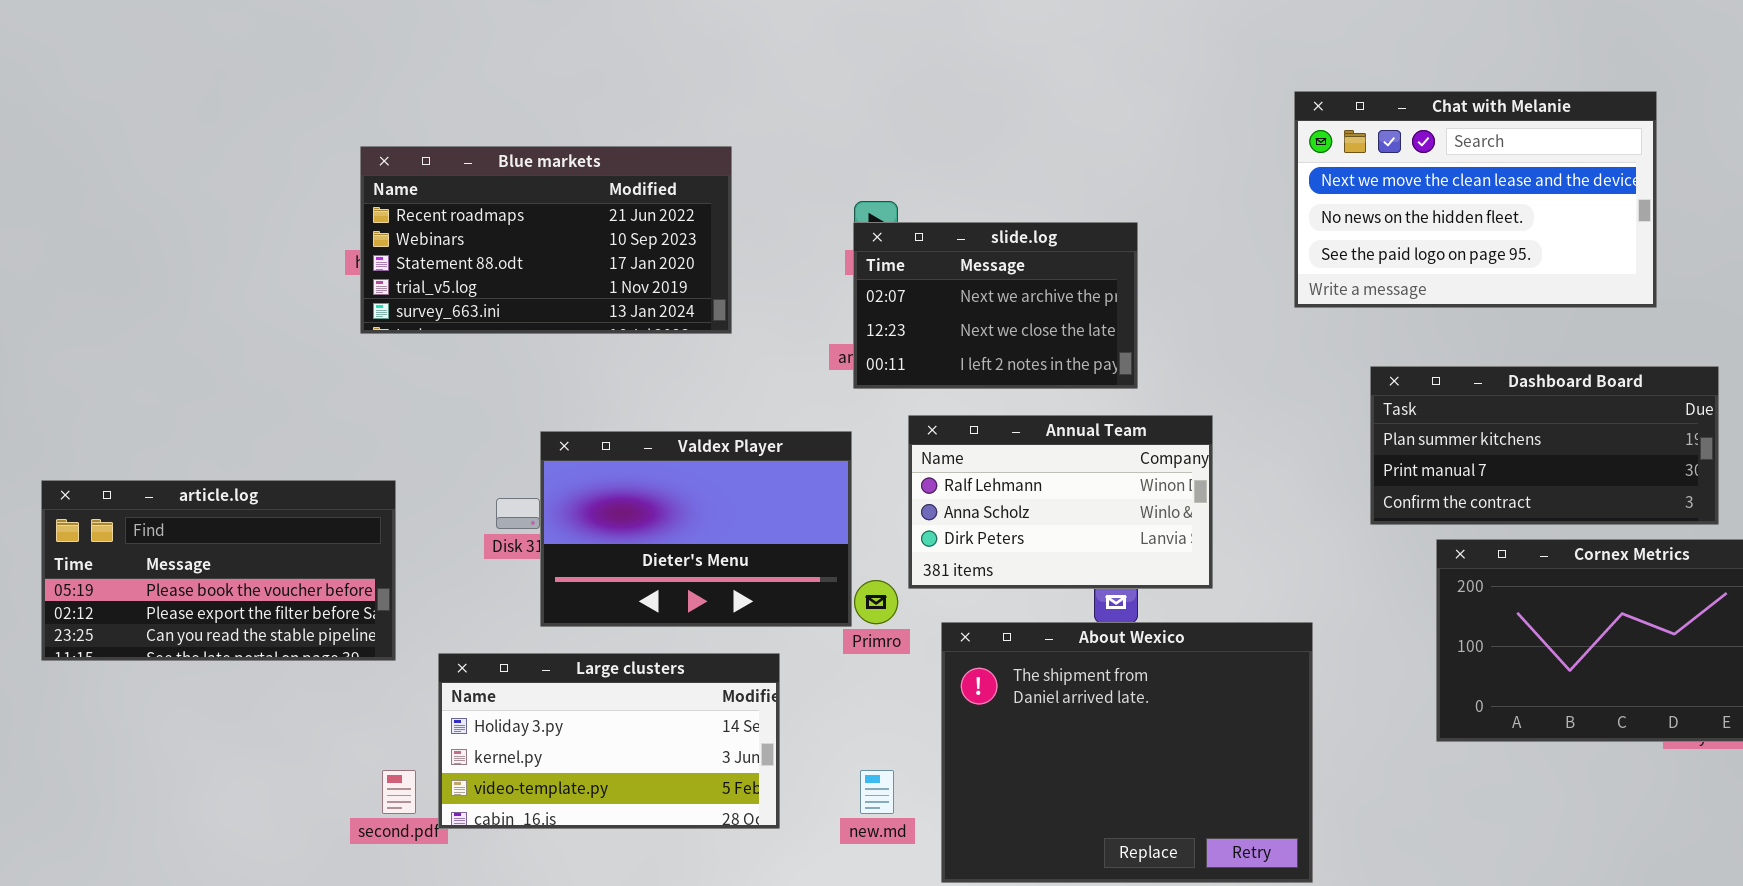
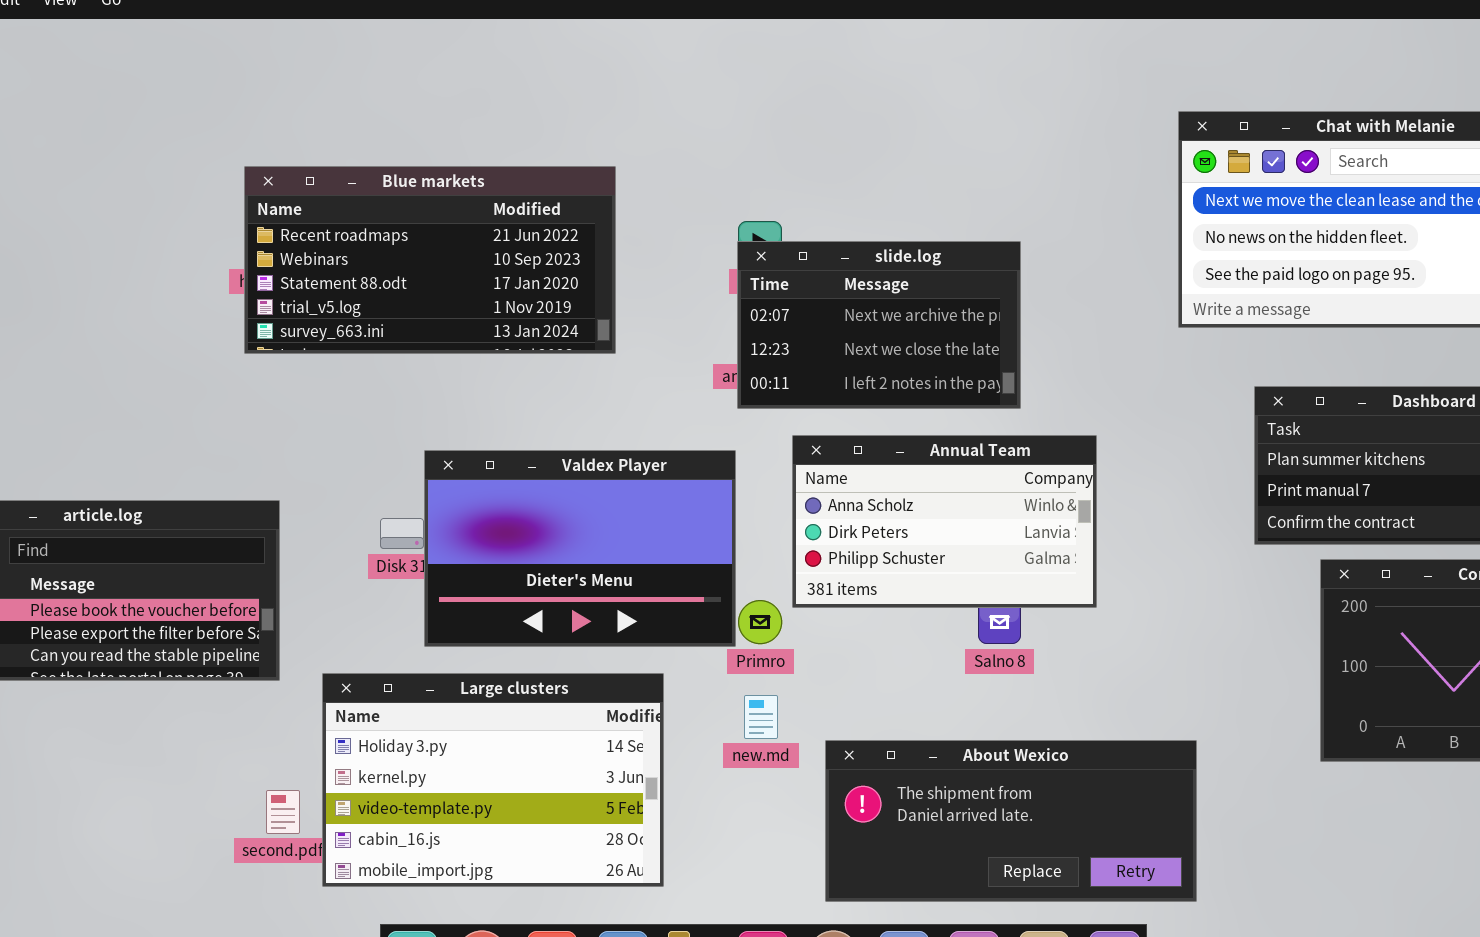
Annual Team: [908,415,1213,589] -> [792,435,1097,608], scrolled down 1 row
About Wexico: [941,622,1313,883] -> [825,740,1197,902], resized
Large clusters: [438,653,780,829] -> [322,673,664,887], resized
new.md: [860,770,894,814] -> [744,695,778,739], moved

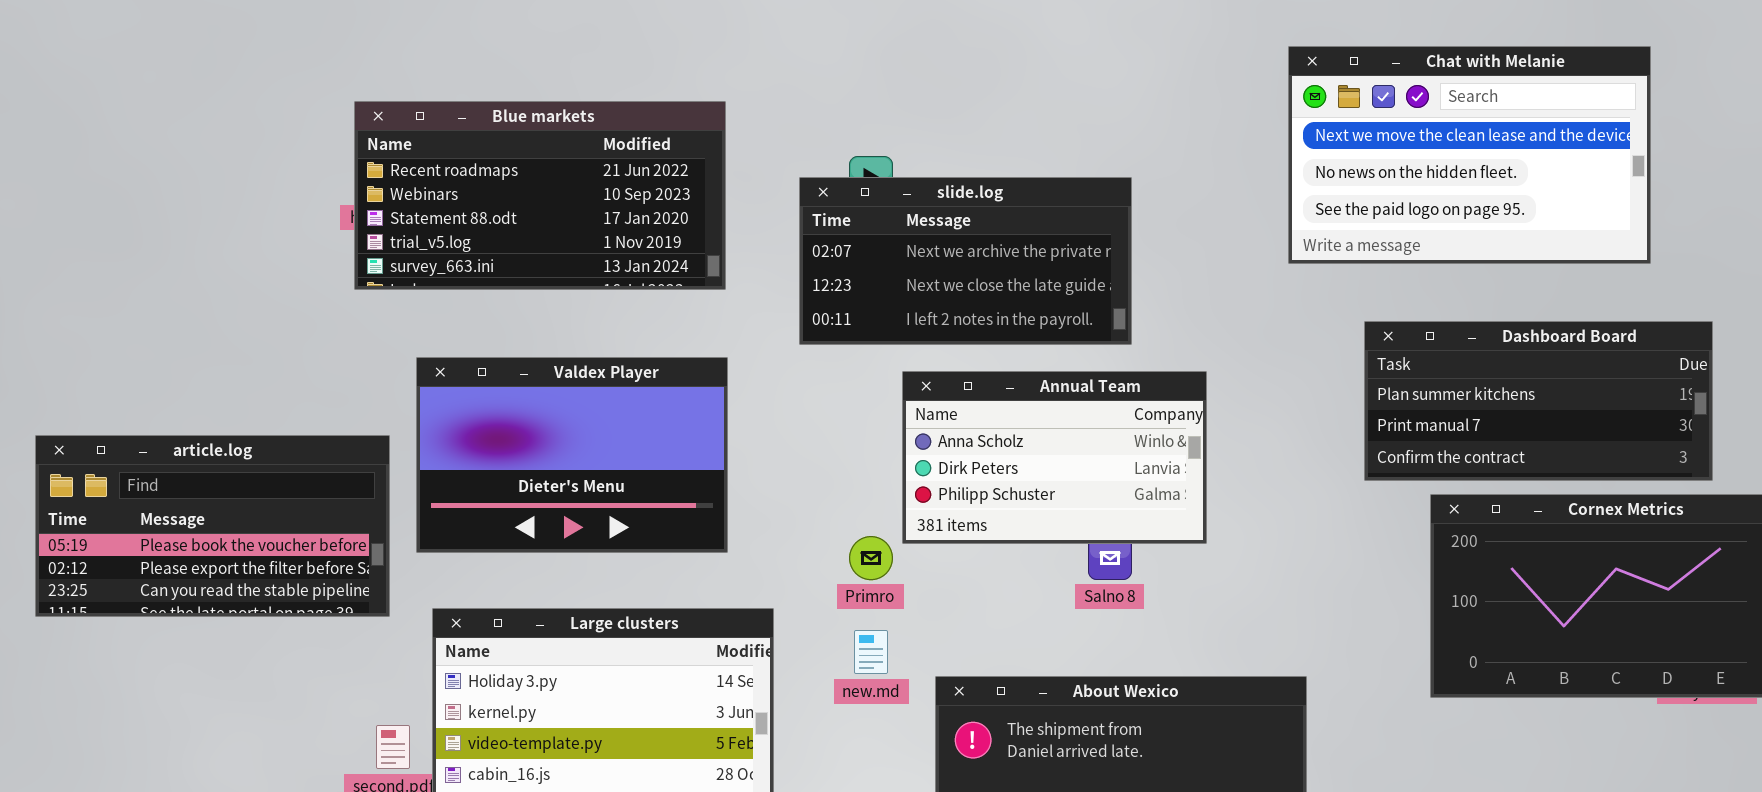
slide.log: [737,241,1021,409] -> [799,177,1132,345], resized
Valdex Player: [424,450,736,647] -> [416,357,728,553], moved

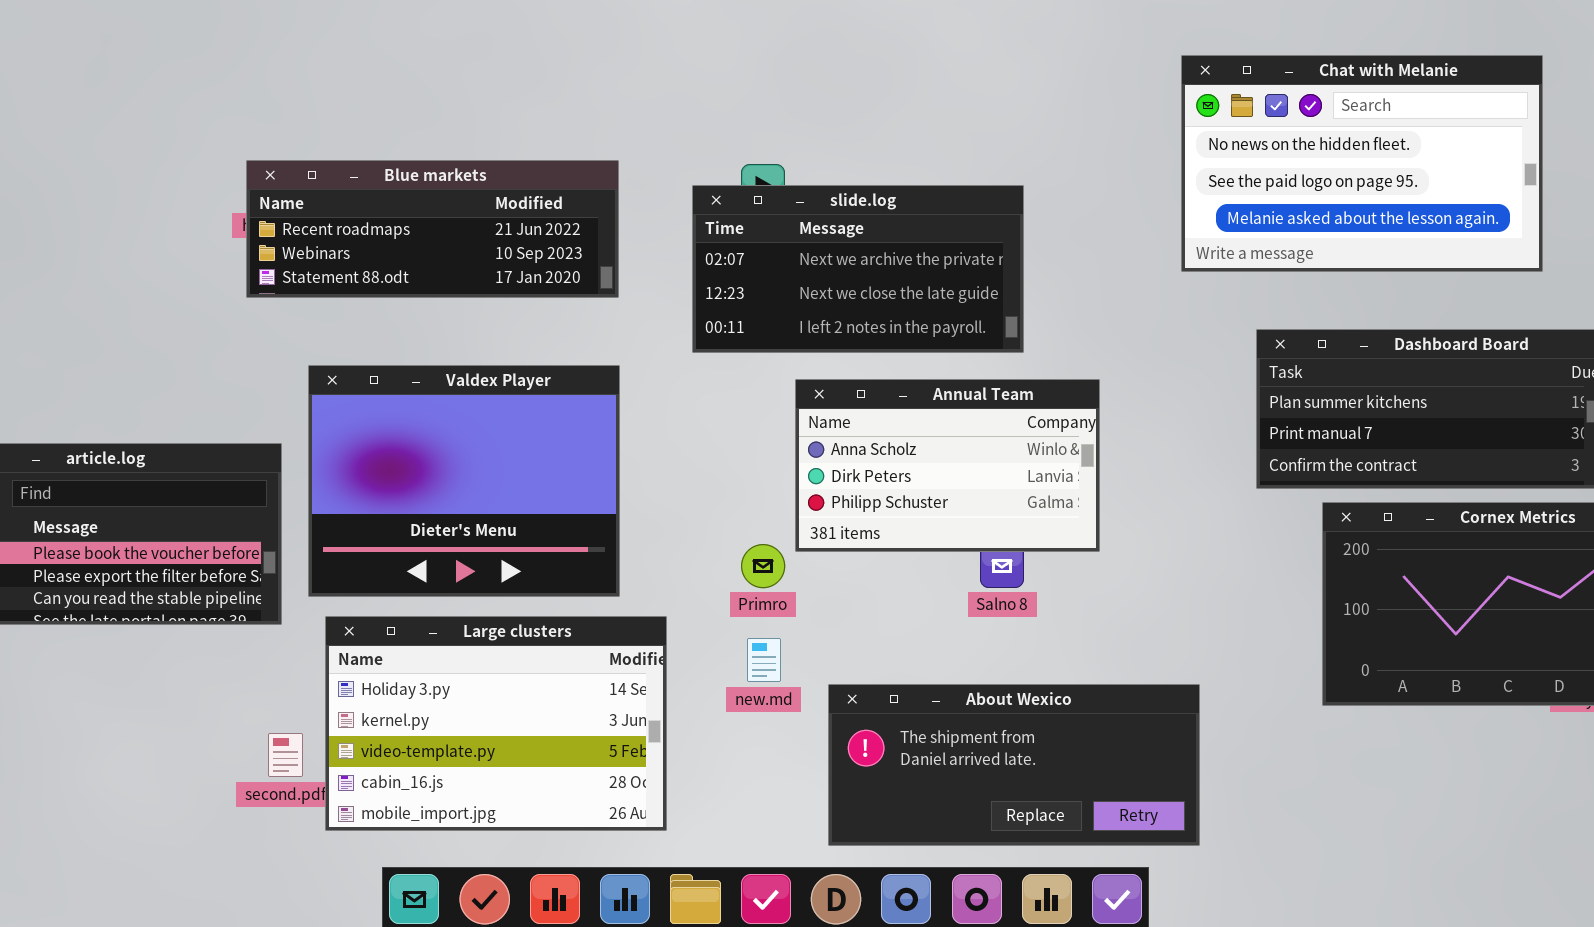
Chat with Melanie: [1288,46,1651,264] -> [1181,55,1543,272], scrolled down 1 row
Blue markets: [354,101,726,290] -> [246,160,619,298], resized
Valdex Player: [416,357,728,553] -> [308,365,620,597], resized

